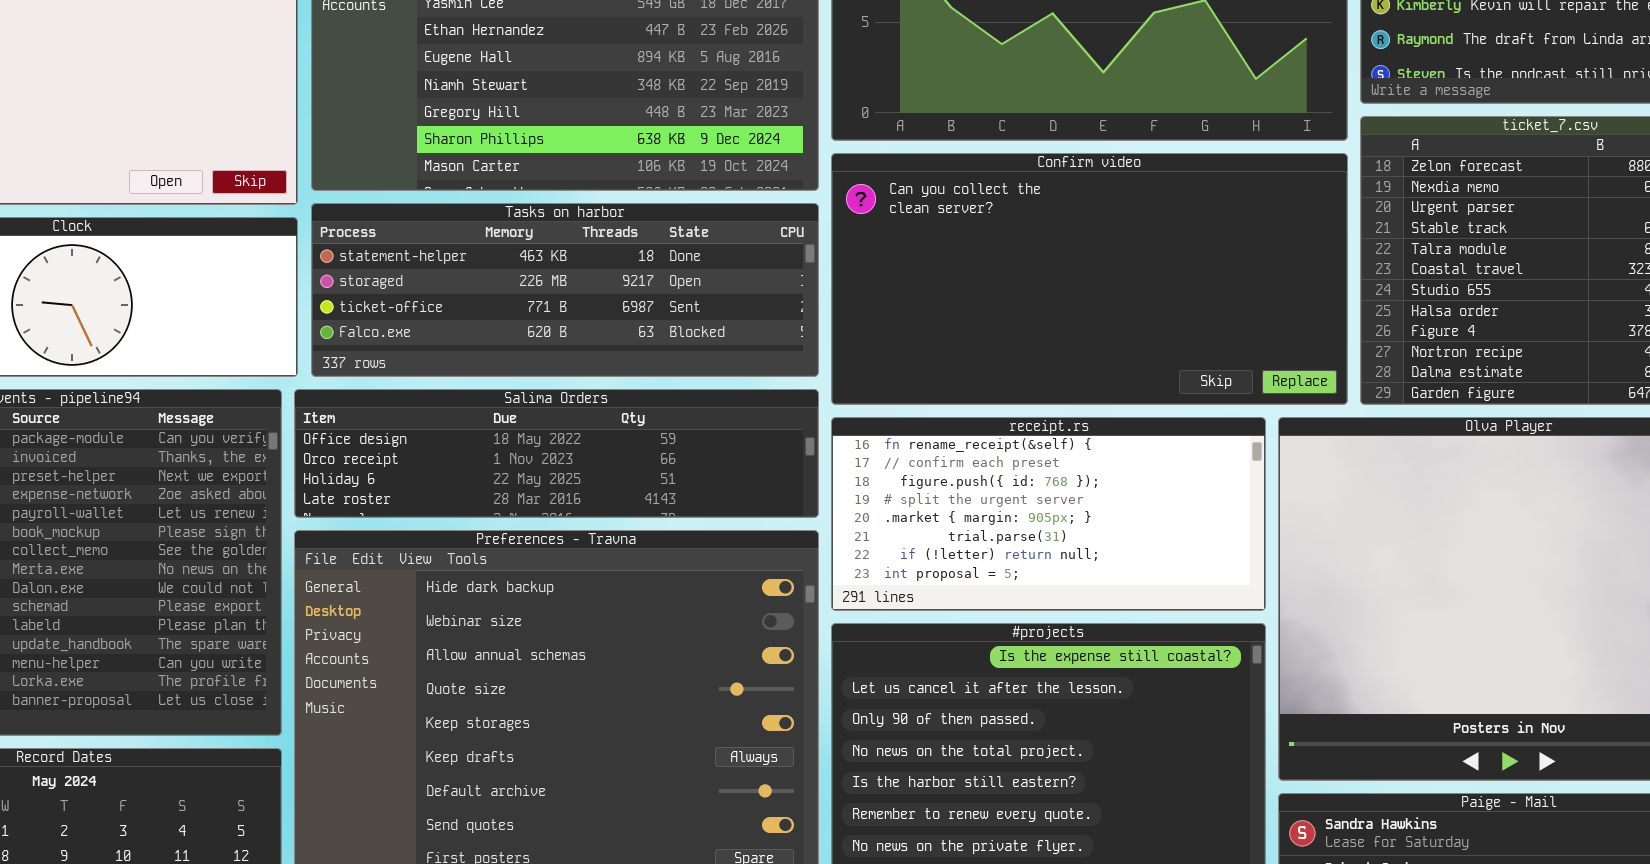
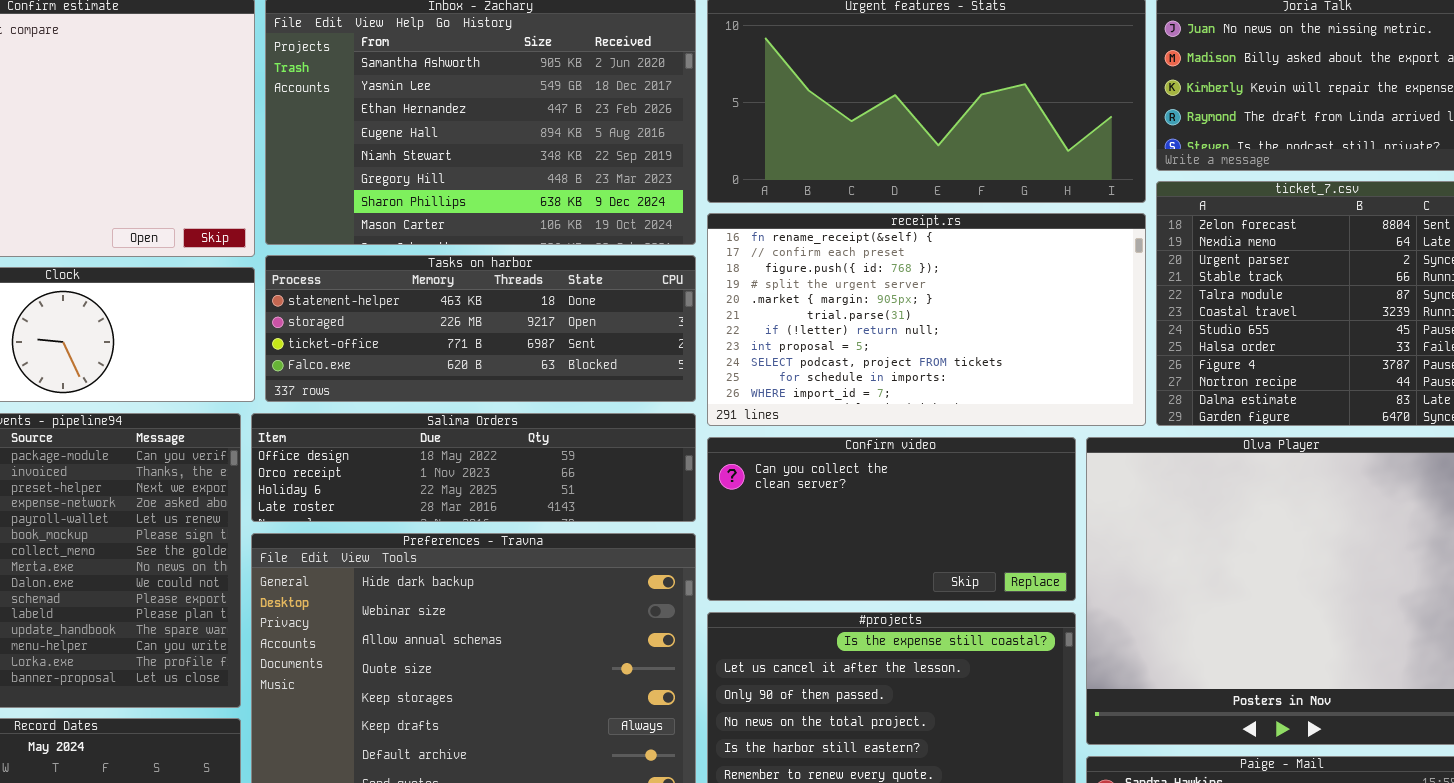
Confirm video: [831,153,1348,405] -> [707,437,1076,601], moved, resized
receipt.rs: [831,417,1266,611] -> [707,213,1146,426], moved, resized

